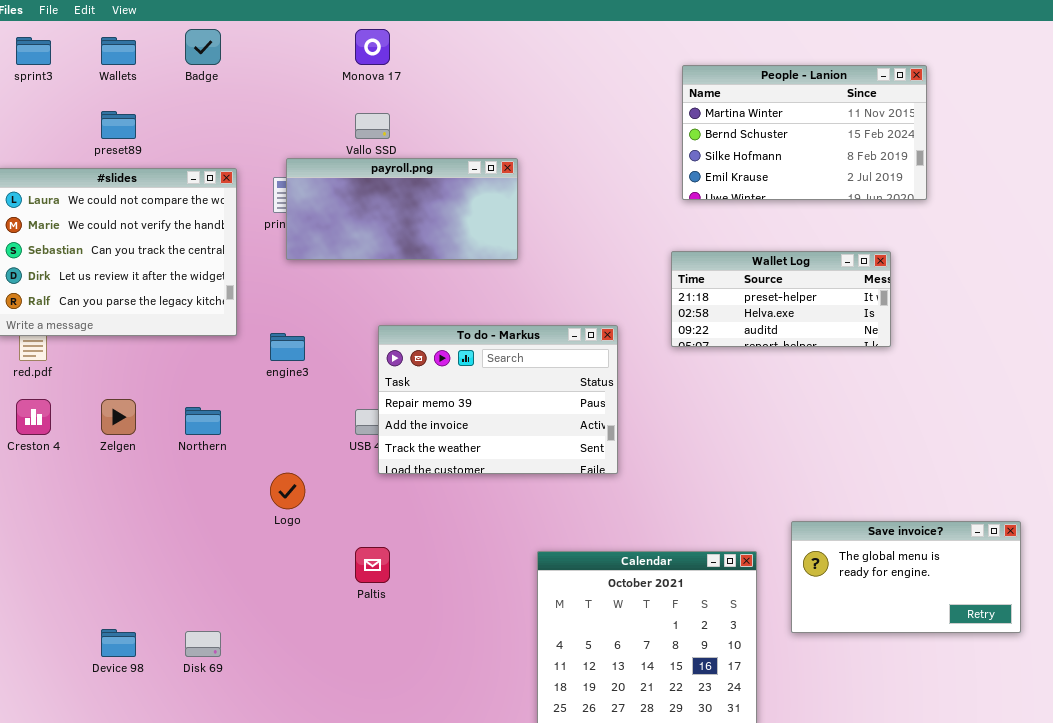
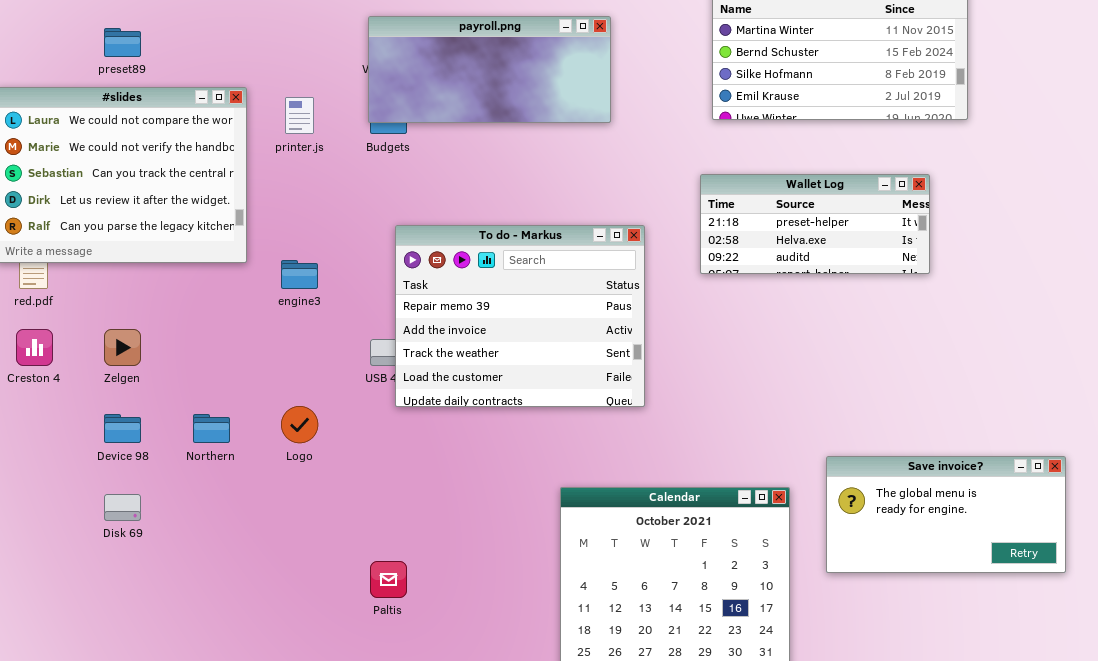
payroll.png: [286,158,518,260] -> [368,16,611,123], moved
To do - Markus: [378,325,618,474] -> [395,225,645,407], resized
Northern: [185,407,221,435] -> [193,414,230,443], moved
Paltis: [355,547,390,583] -> [370,561,407,598], moved
Device 98: [101,629,136,657] -> [104,414,141,443], moved
Disk 69: [185,631,221,657] -> [104,494,141,521], moved

